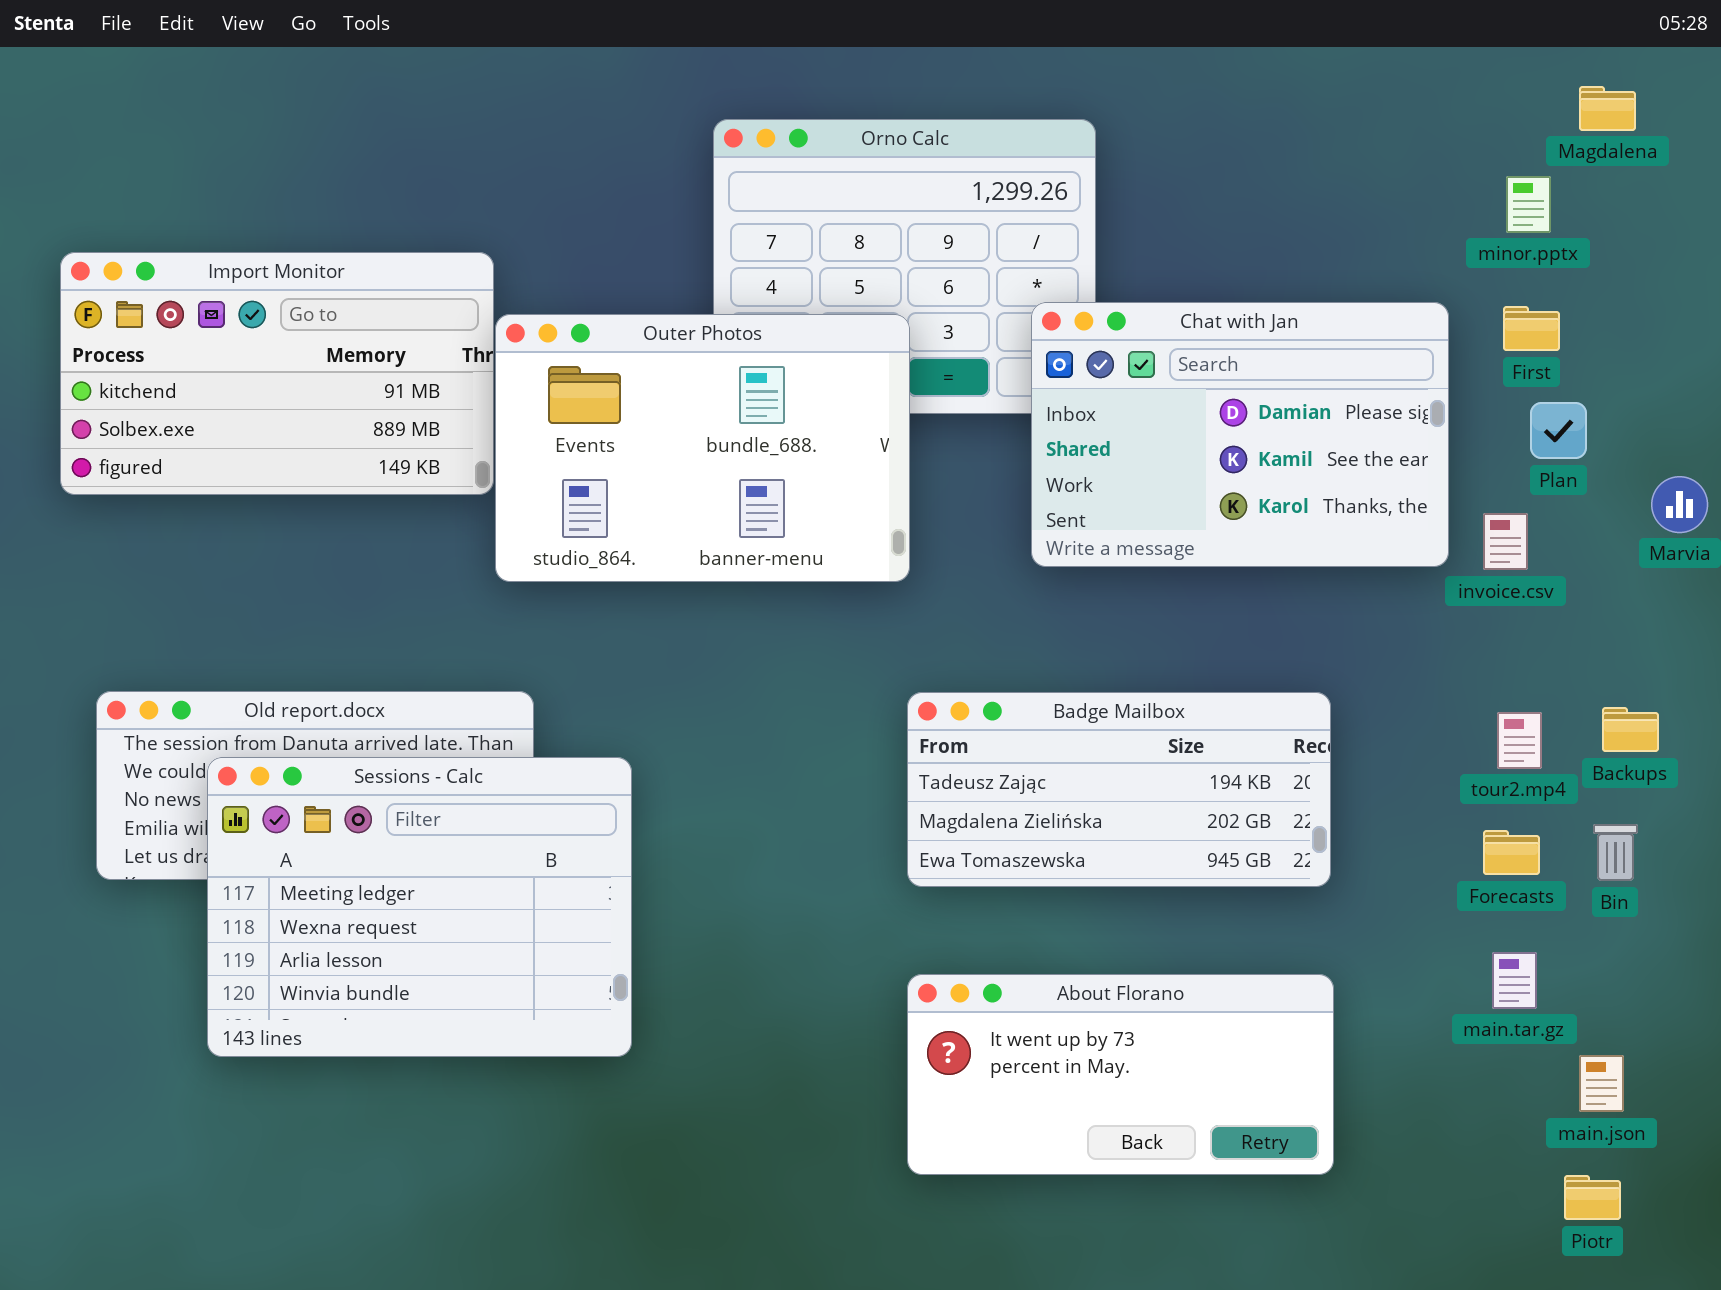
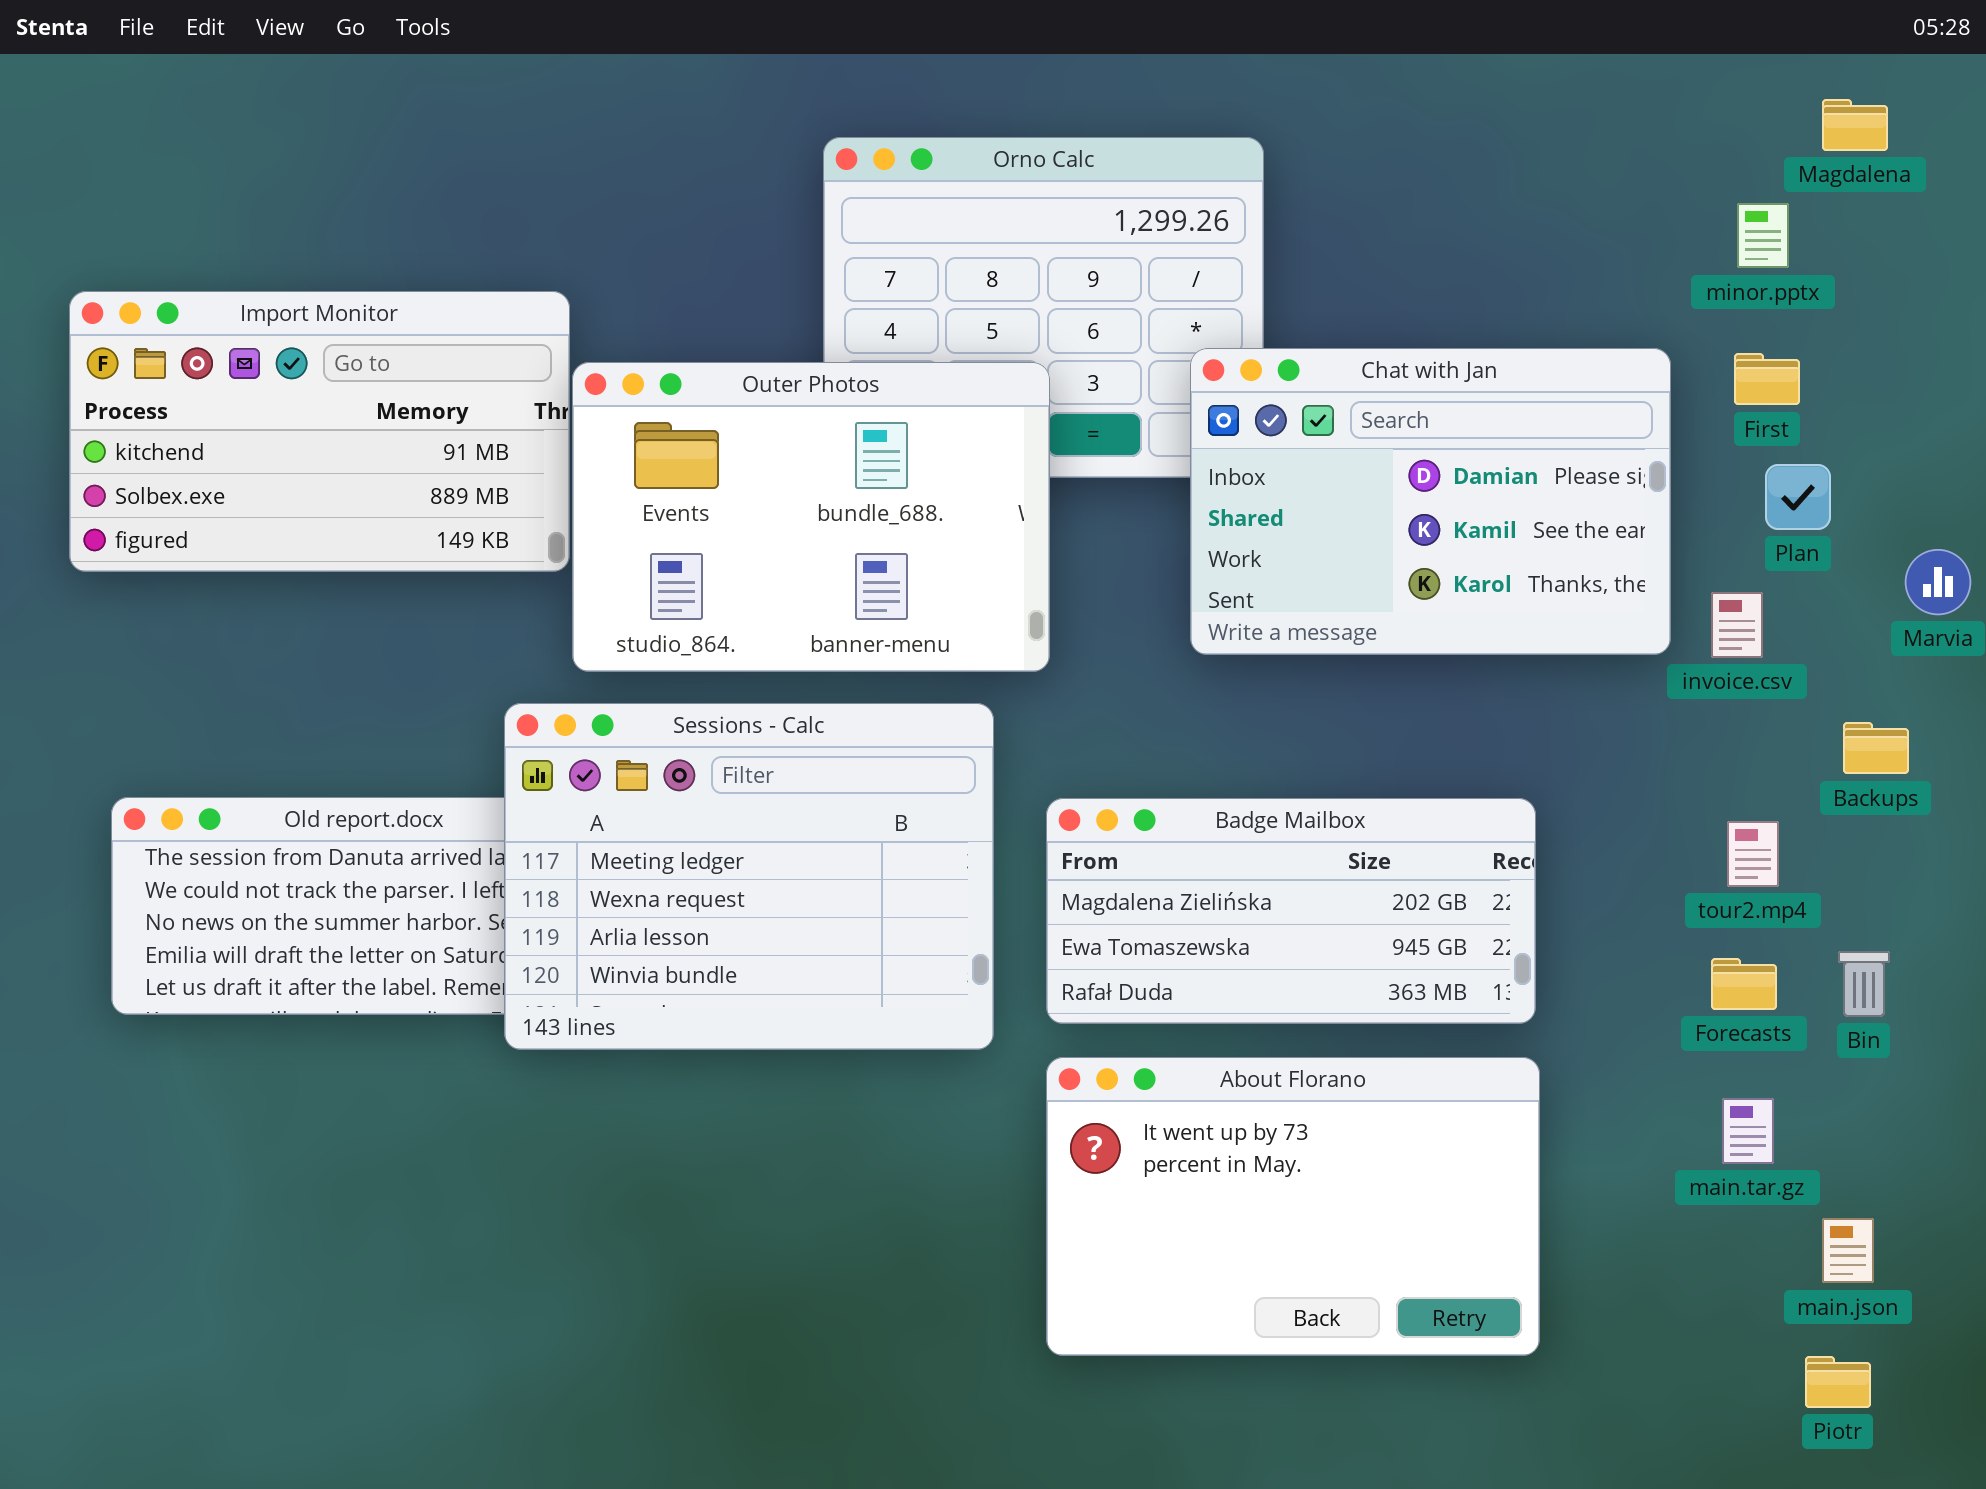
Badge Mailbox: [907,692,1331,887] -> [1046,798,1536,1024], scrolled down 1 row
Backups: [1602,707,1659,752] -> [1843,722,1909,774], moved
Sessions - Calc: [207,757,632,1057] -> [504,703,994,1050], moved
About Florano: [907,974,1334,1175] -> [1046,1057,1540,1356], resized

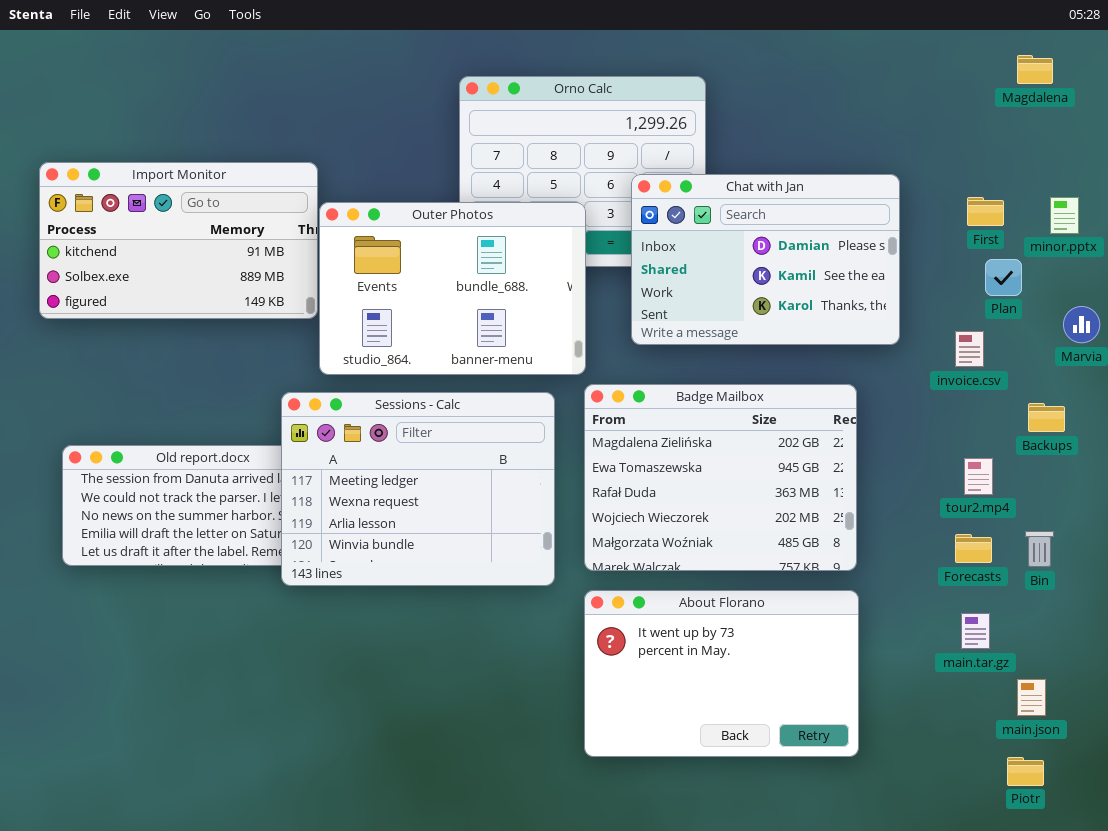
minor.pptx: [1737,203,1789,268] -> [1050,197,1079,234], moved
Chat with Jan: [1190,348,1671,655] -> [631,174,900,345], moved
Badge Mailbox: [1046,798,1536,1024] -> [584,384,857,571], resized

